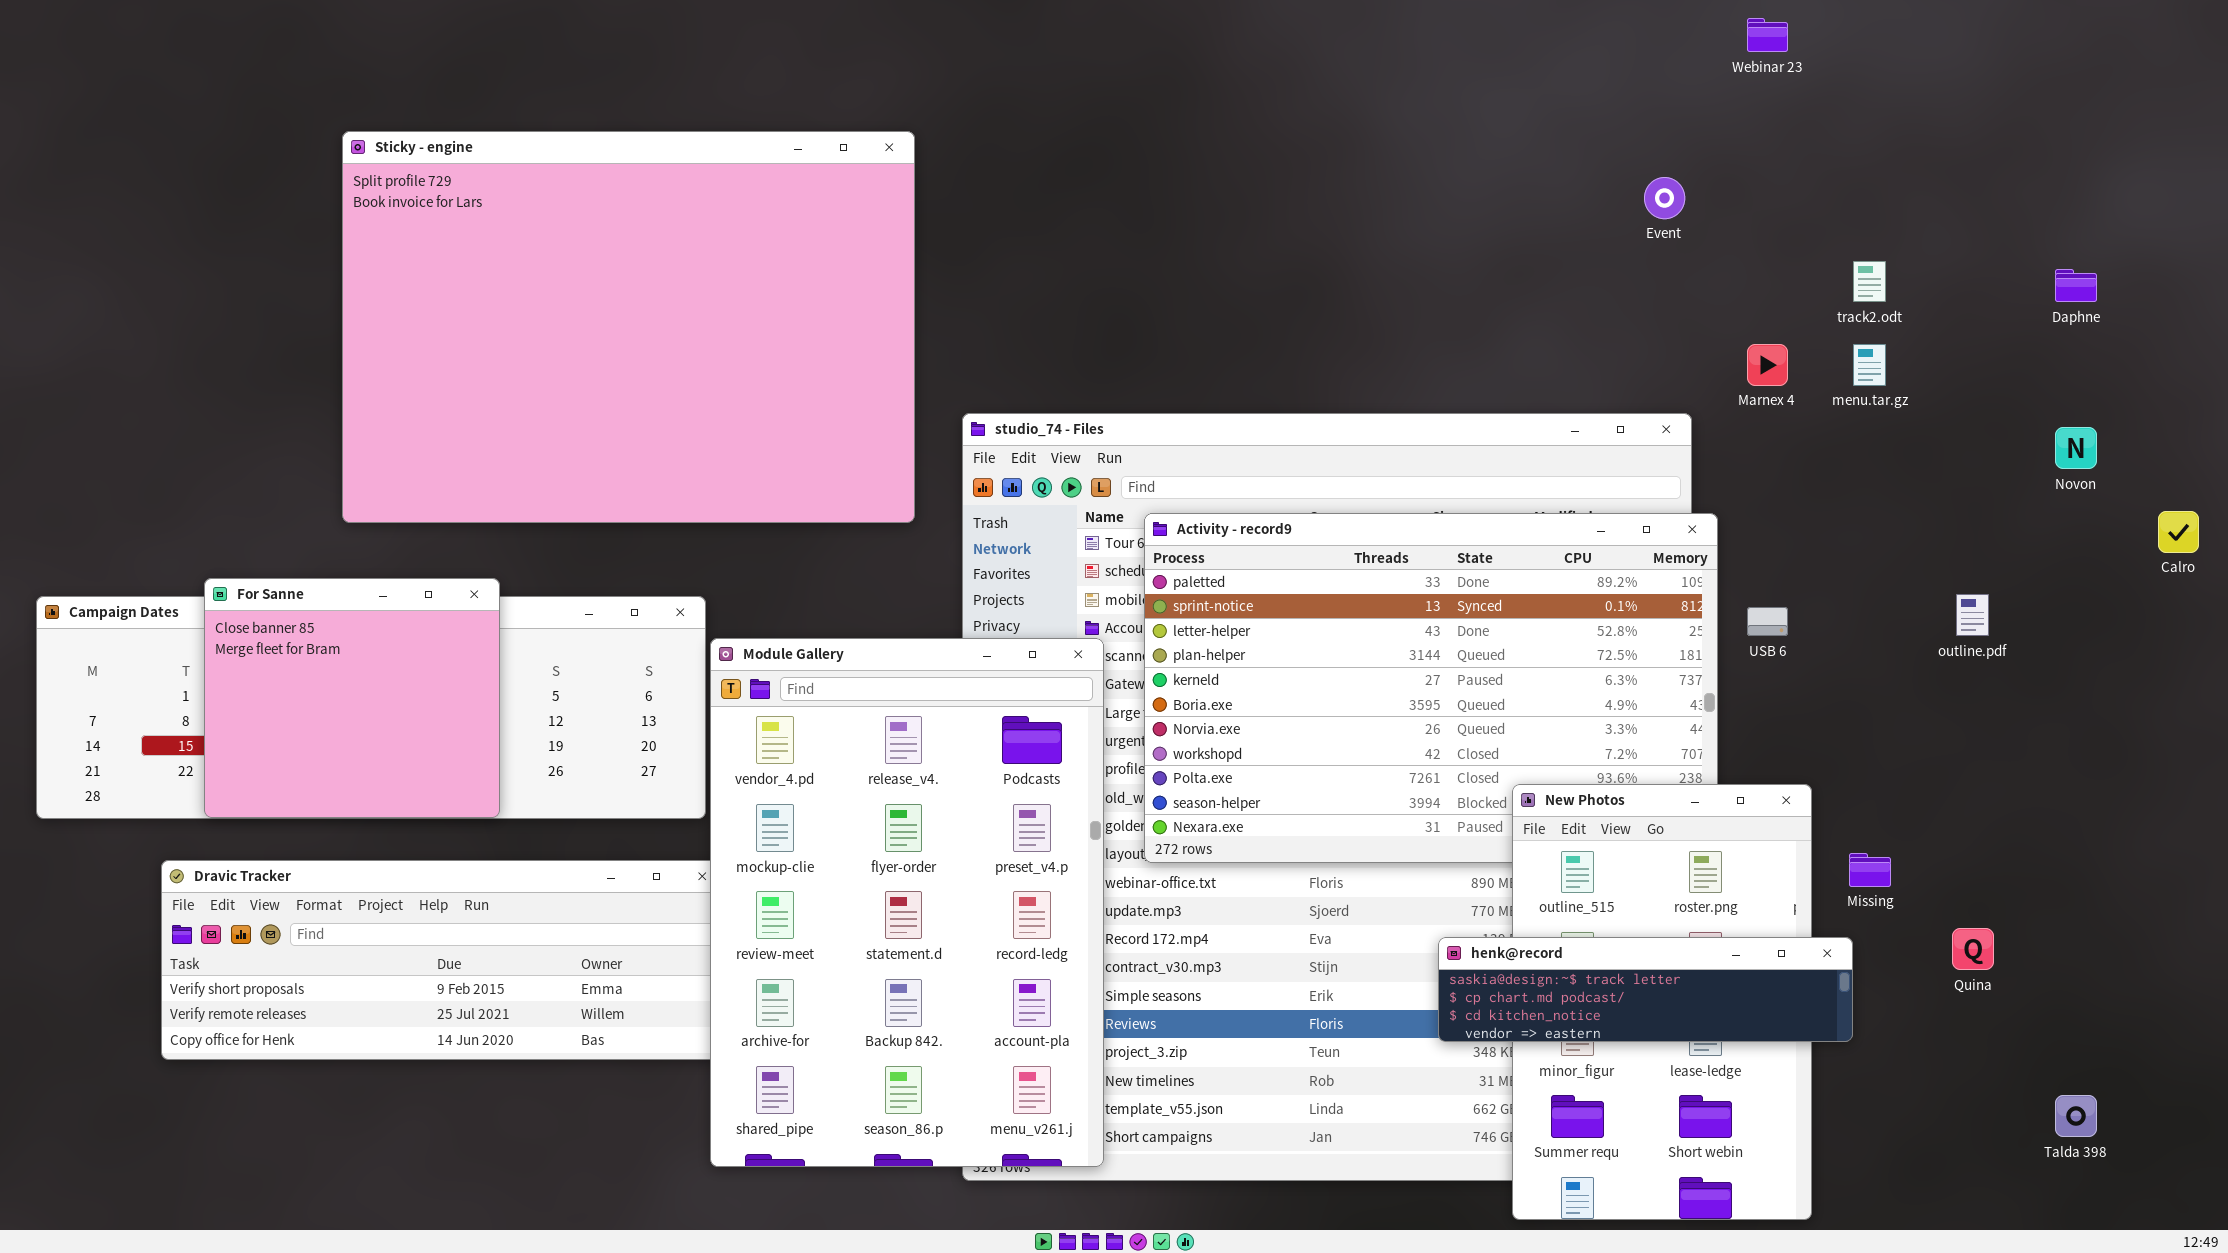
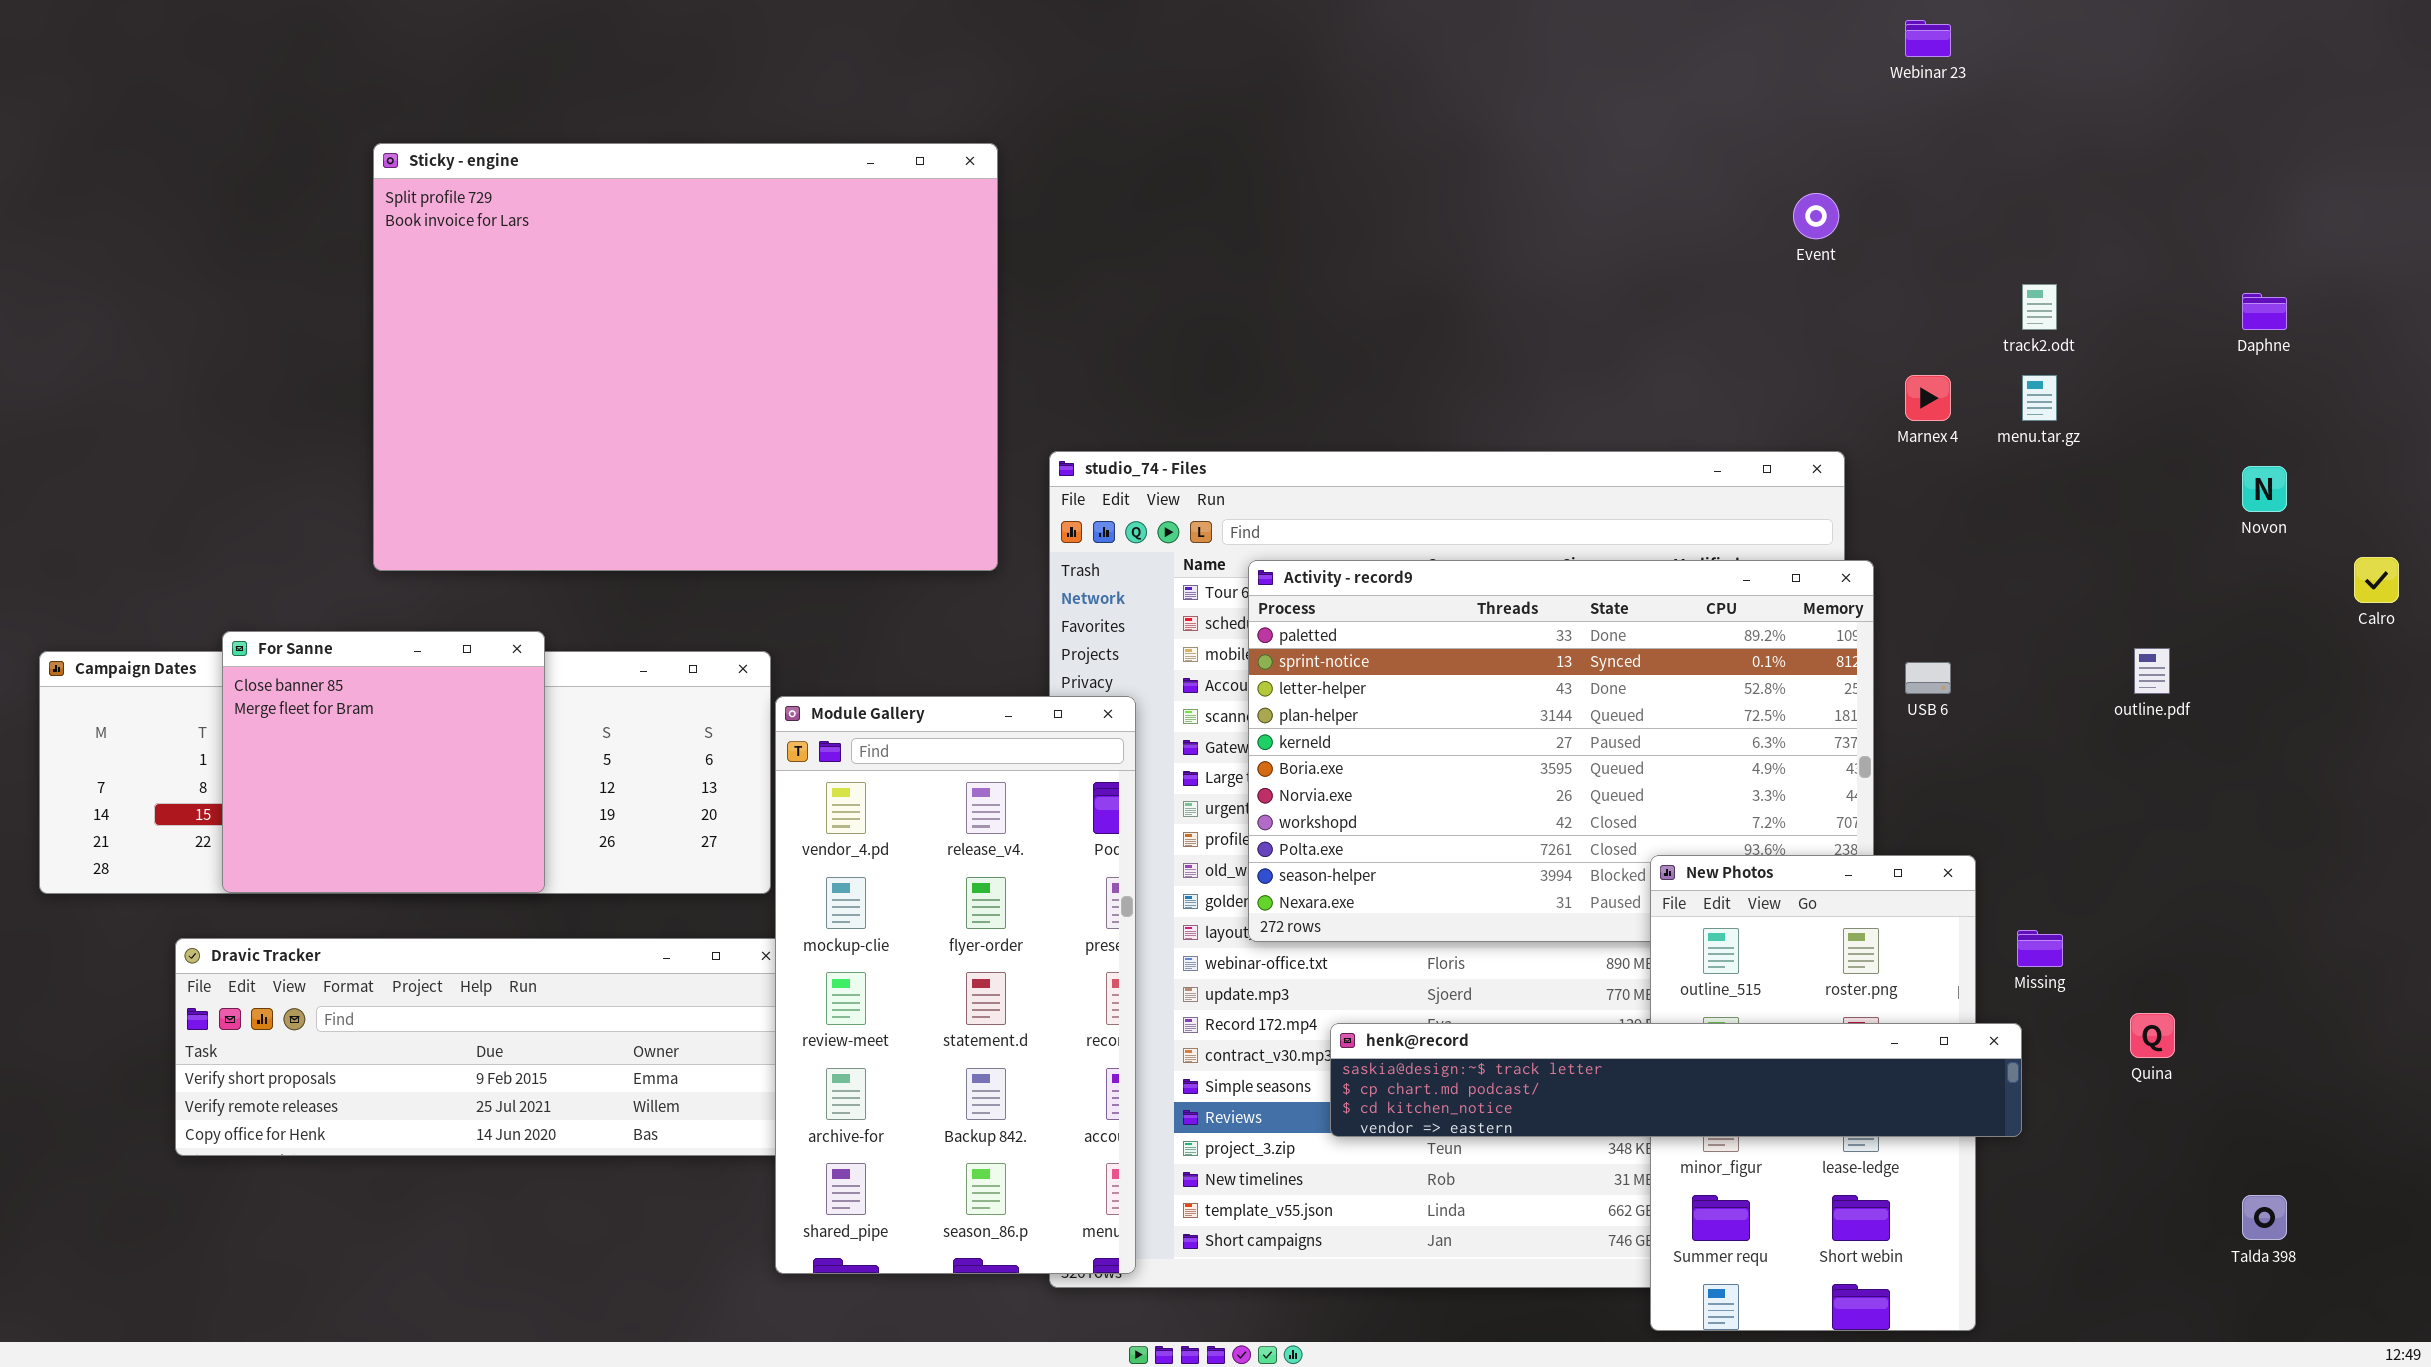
Module Gallery: [710,638,1104,1167] -> [775,696,1136,1274], resized
henk@record: [1438,937,1853,1042] -> [1330,1023,2022,1137], resized

